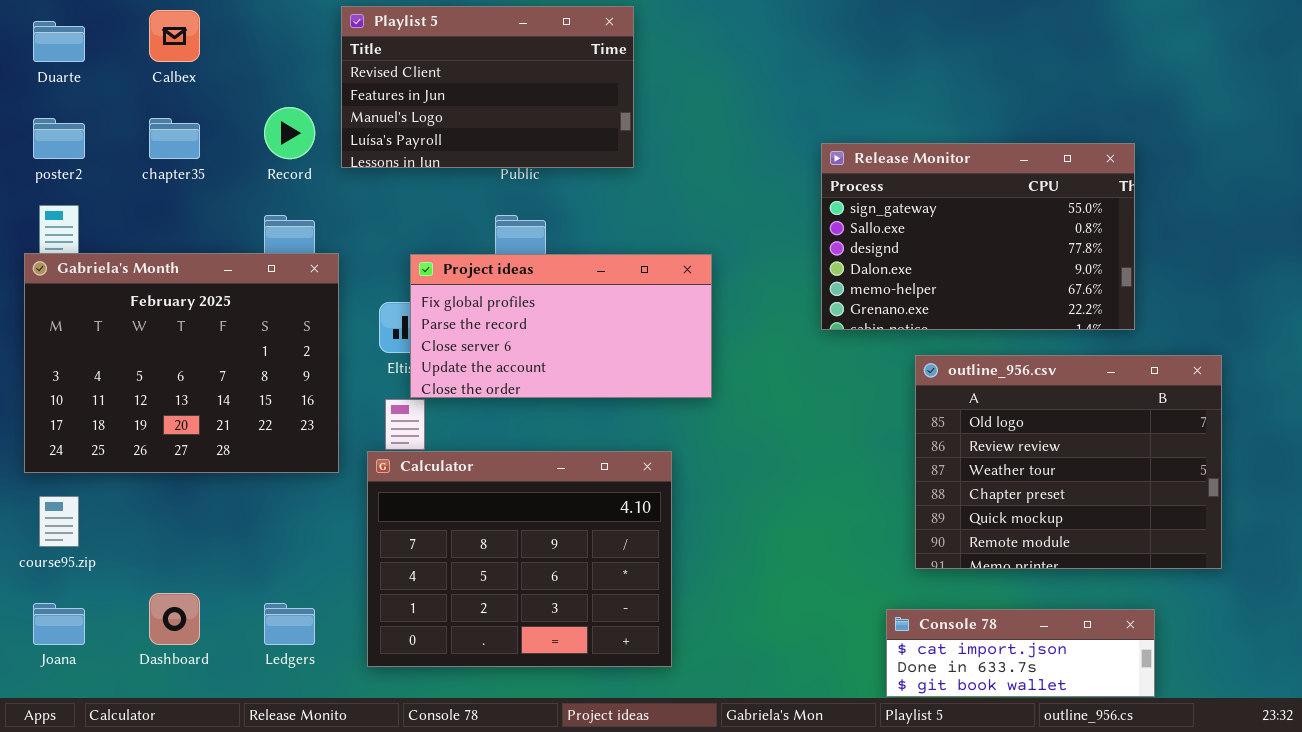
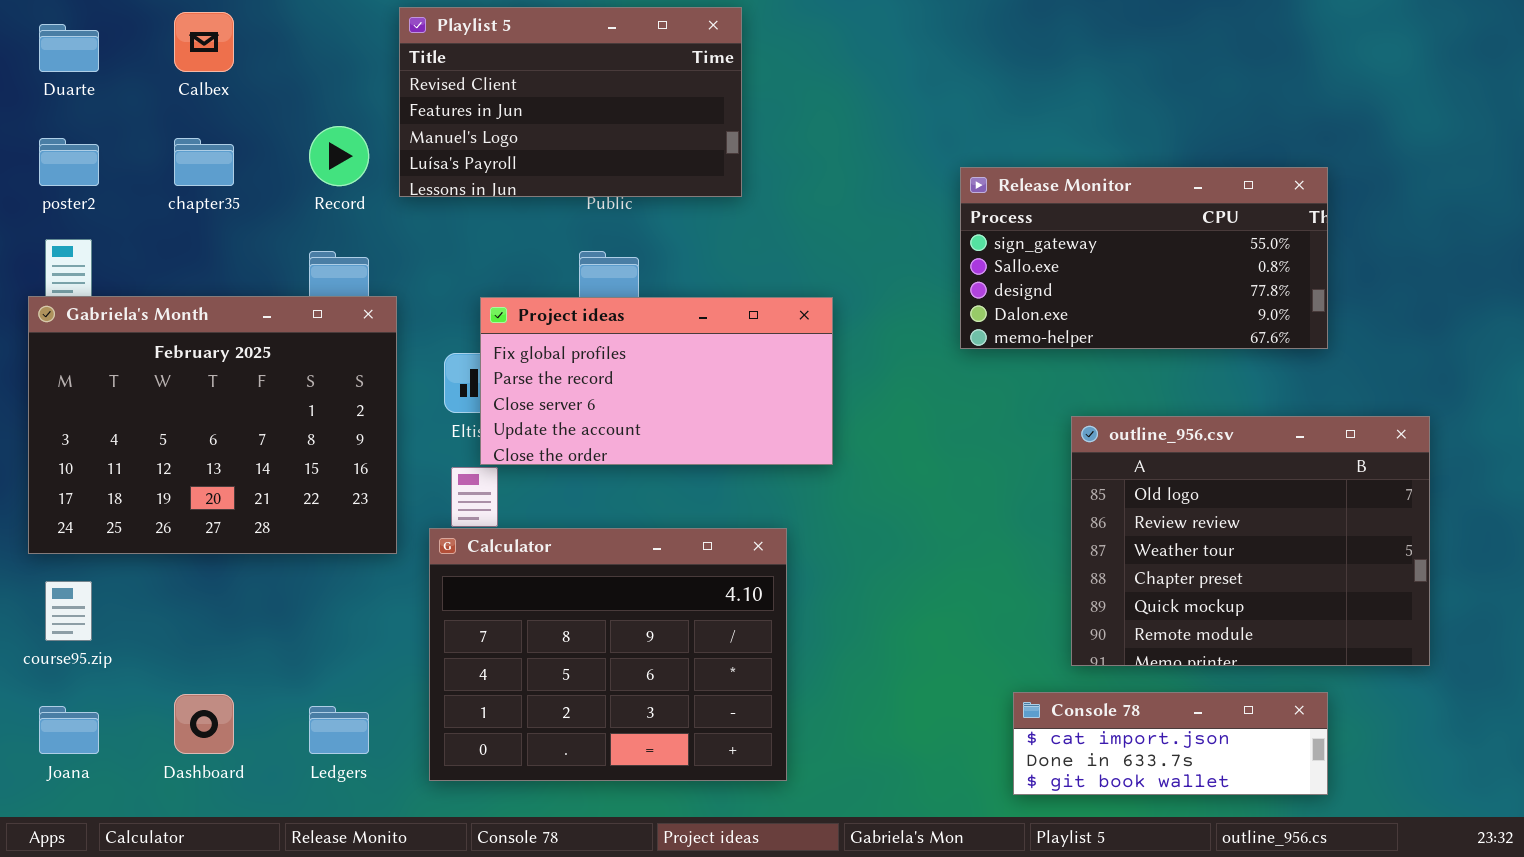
Release Monitor: [821,143,1135,330] -> [960,167,1328,349], resized
Console 78: [886,609,1155,697] -> [1013,692,1328,795], moved

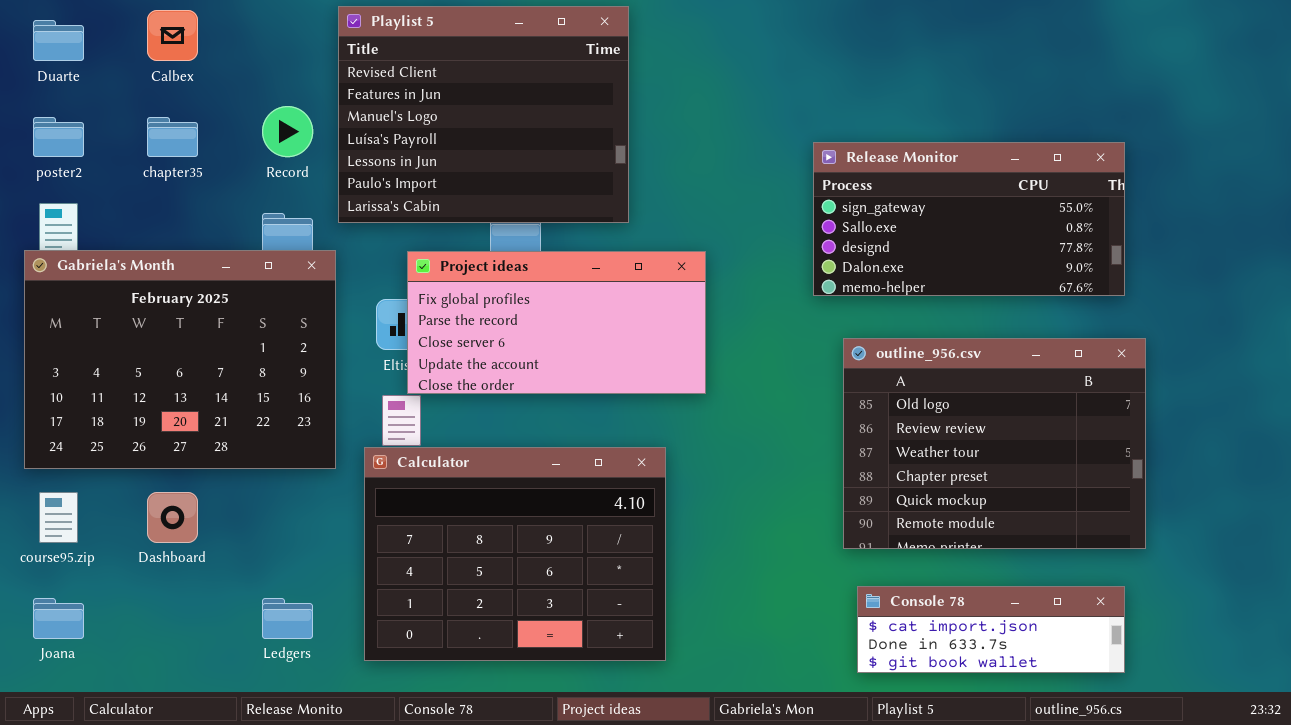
Playlist 5: [399,7,742,197] -> [338,6,629,223], resized
outline_956.csv: [1071,416,1430,666] -> [843,338,1146,549], moved
Dashboard: [174,694,234,754] -> [147,492,198,543], moved

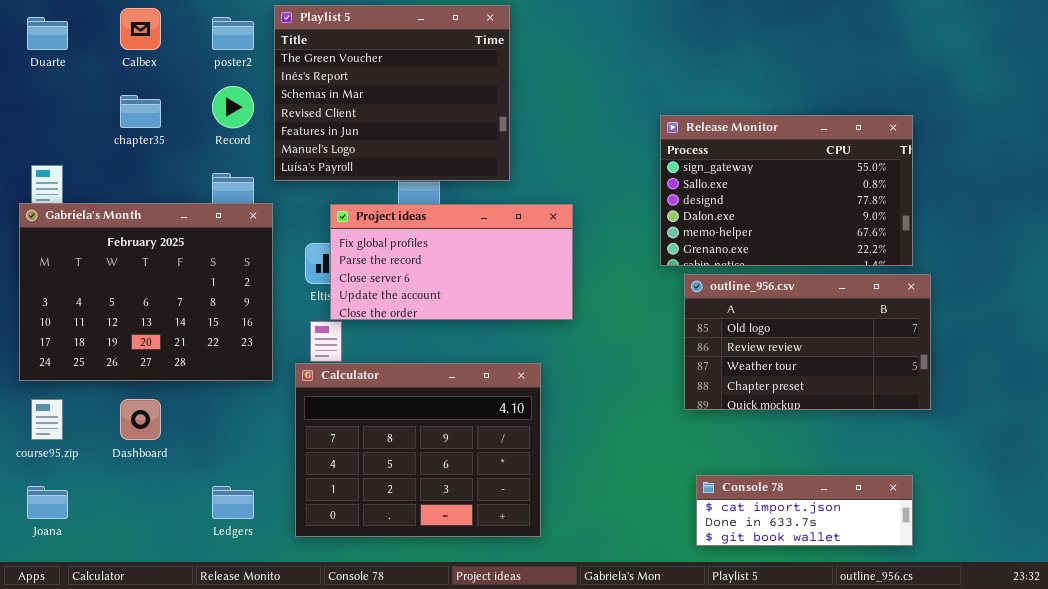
Playlist 5: [338,6,629,223] -> [274,5,510,181], scrolled up 3 rows
poster2: [33,117,84,157] -> [212,17,254,50], moved
Release Monitor: [813,142,1125,296] -> [660,115,913,266], resized
outline_956.csv: [843,338,1146,549] -> [684,274,931,410], resized

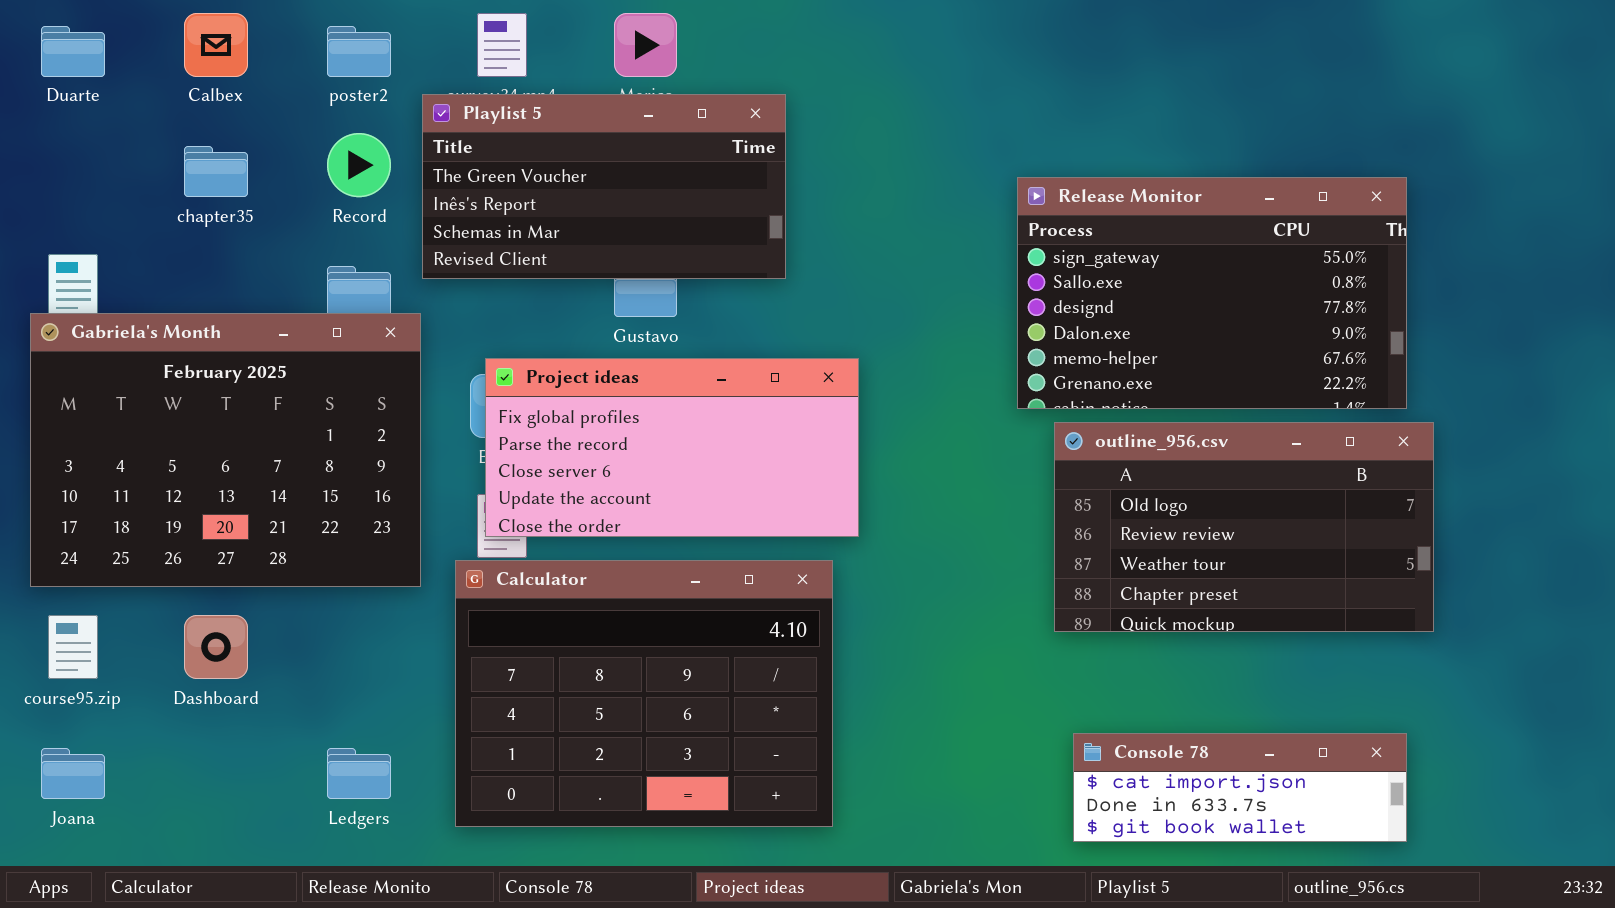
Playlist 5: [274,5,510,181] -> [422,94,786,279], resized
Project ideas: [330,204,573,320] -> [485,358,859,537], moved

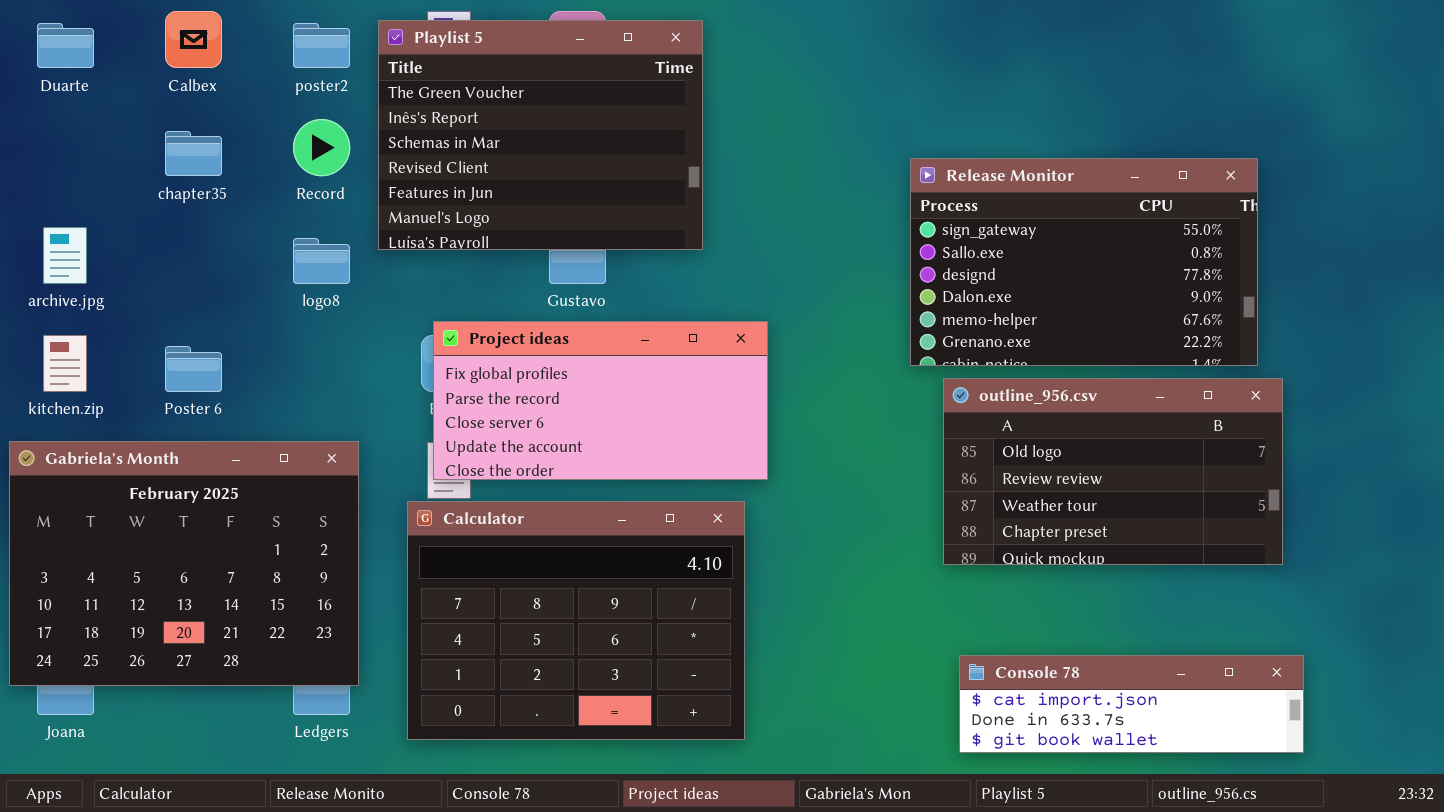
Playlist 5: [422,94,786,279] -> [378,20,703,250], resized
Gabriela's Month: [30,313,421,587] -> [9,441,359,686], moved
Console 78: [1073,733,1407,842] -> [959,655,1304,753], resized

